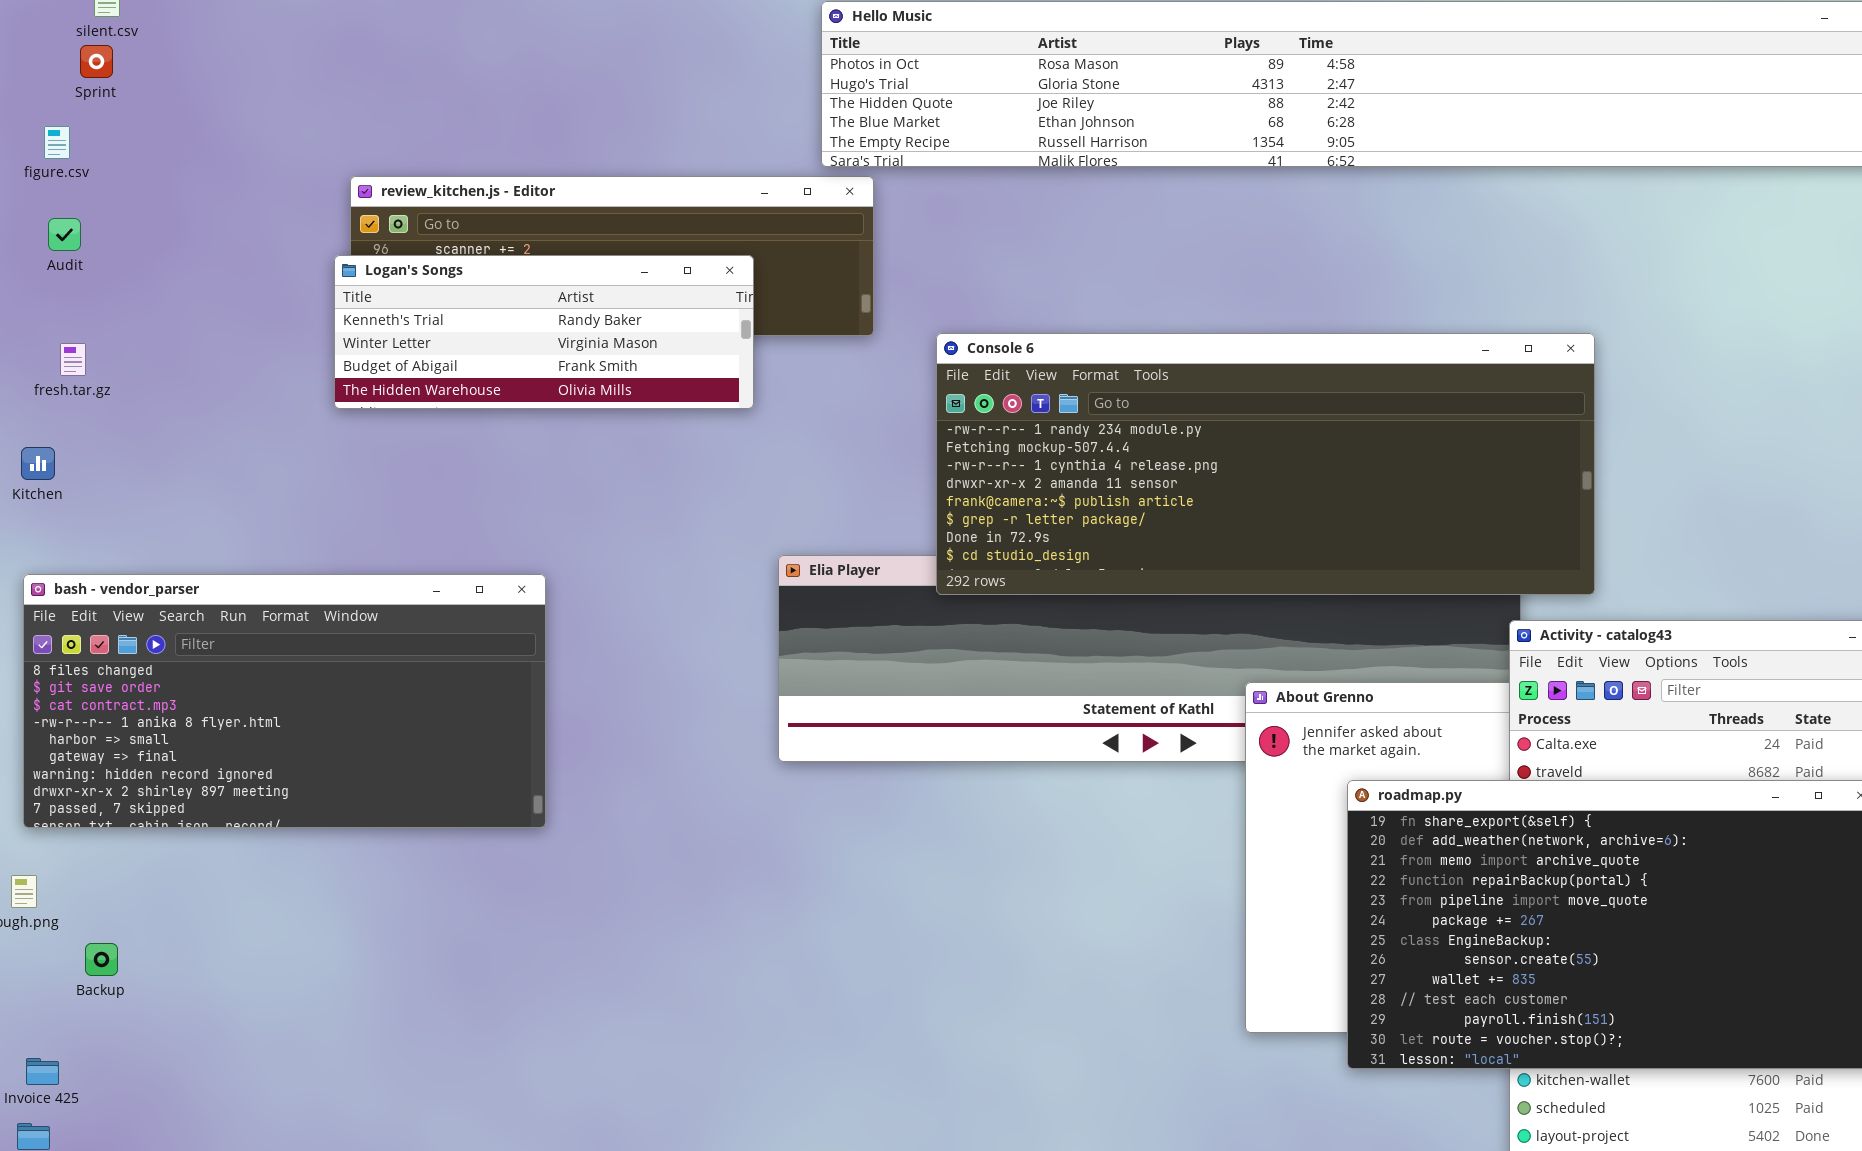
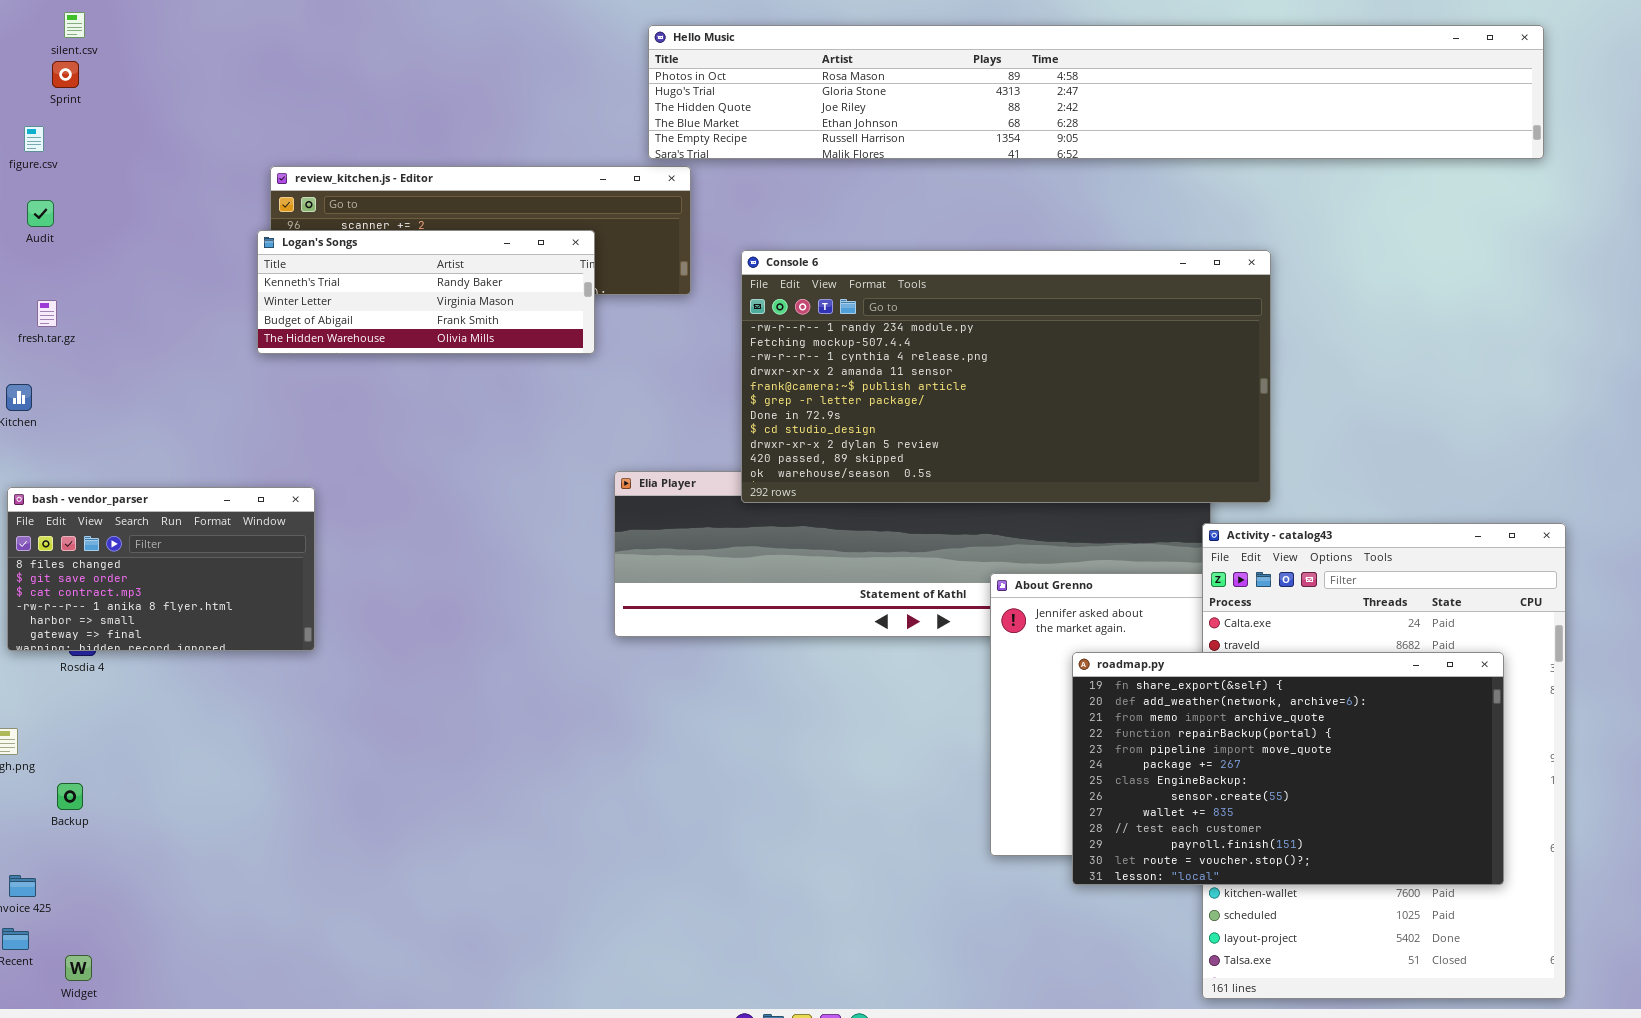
Console 6: [936,333,1595,595] -> [741,250,1271,503], resized
bash - vendor_parser: [23,574,546,828] -> [7,487,315,651], resized

